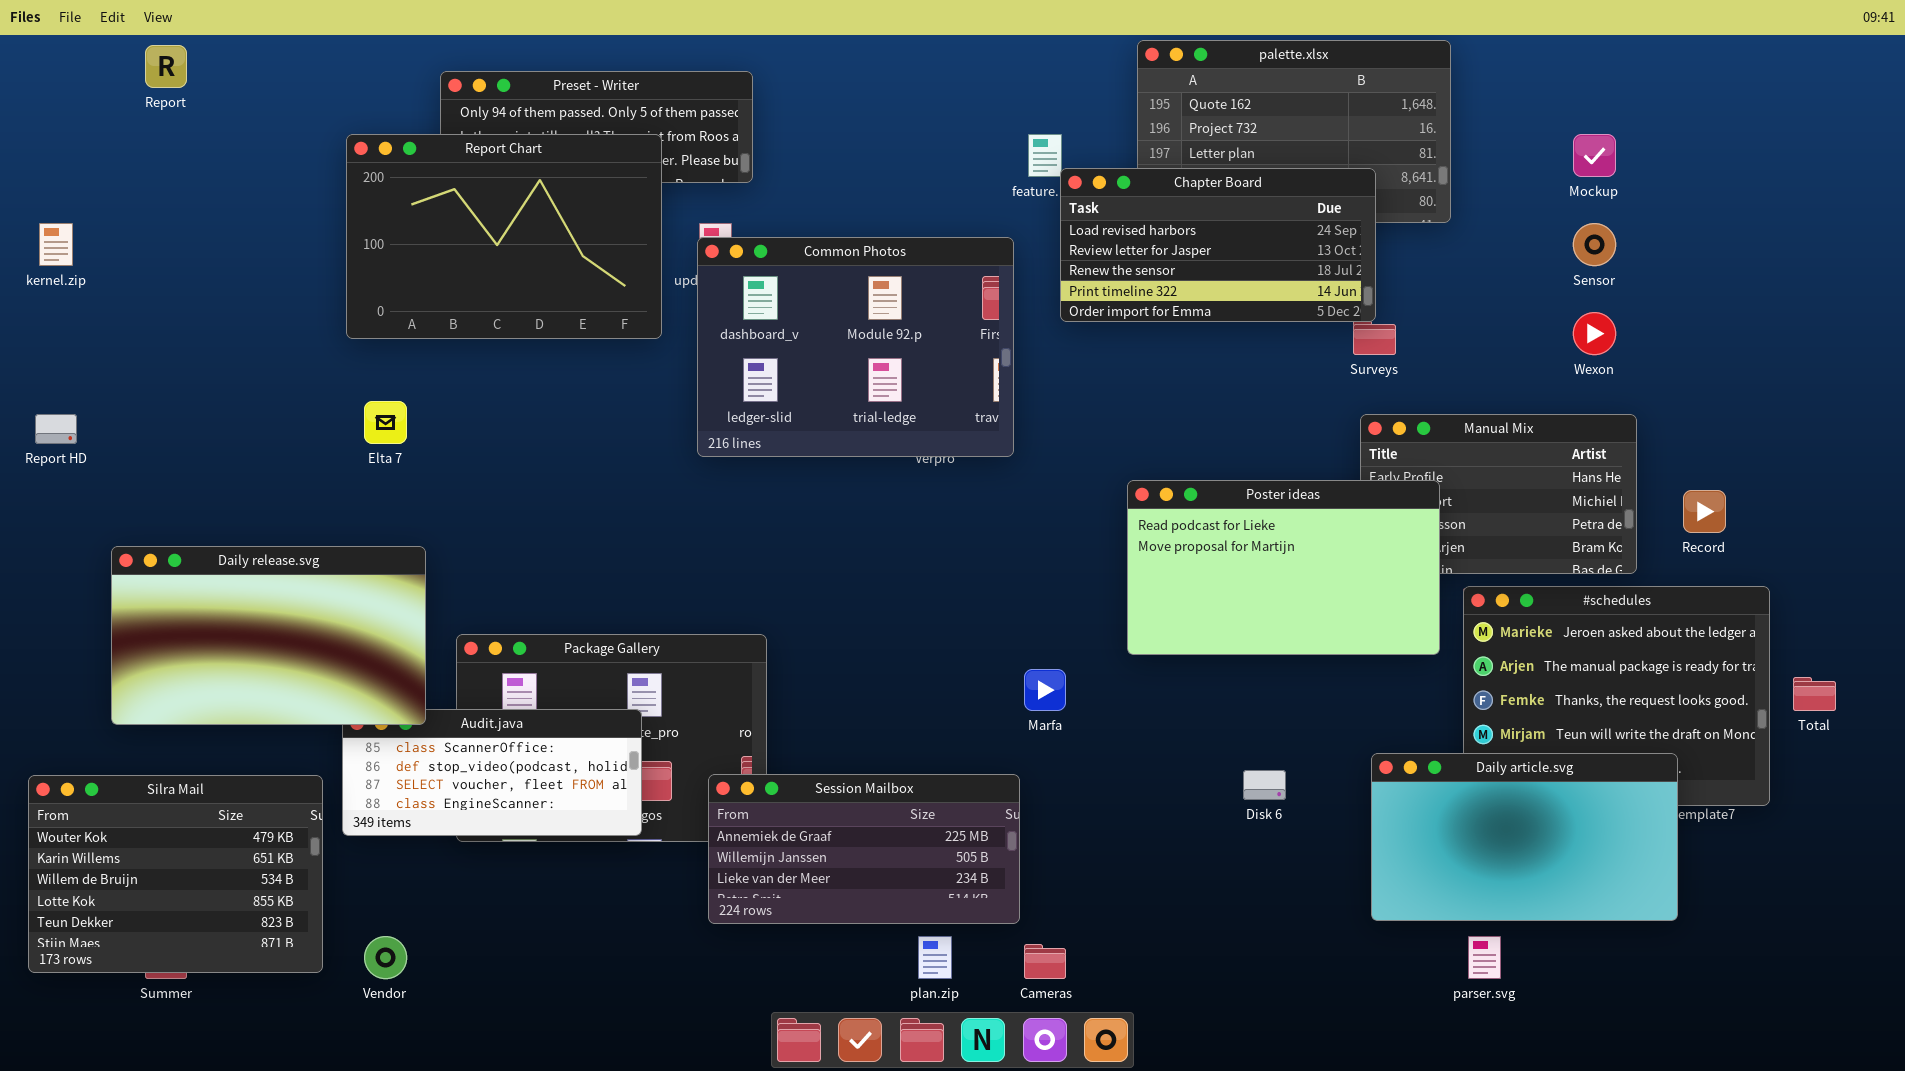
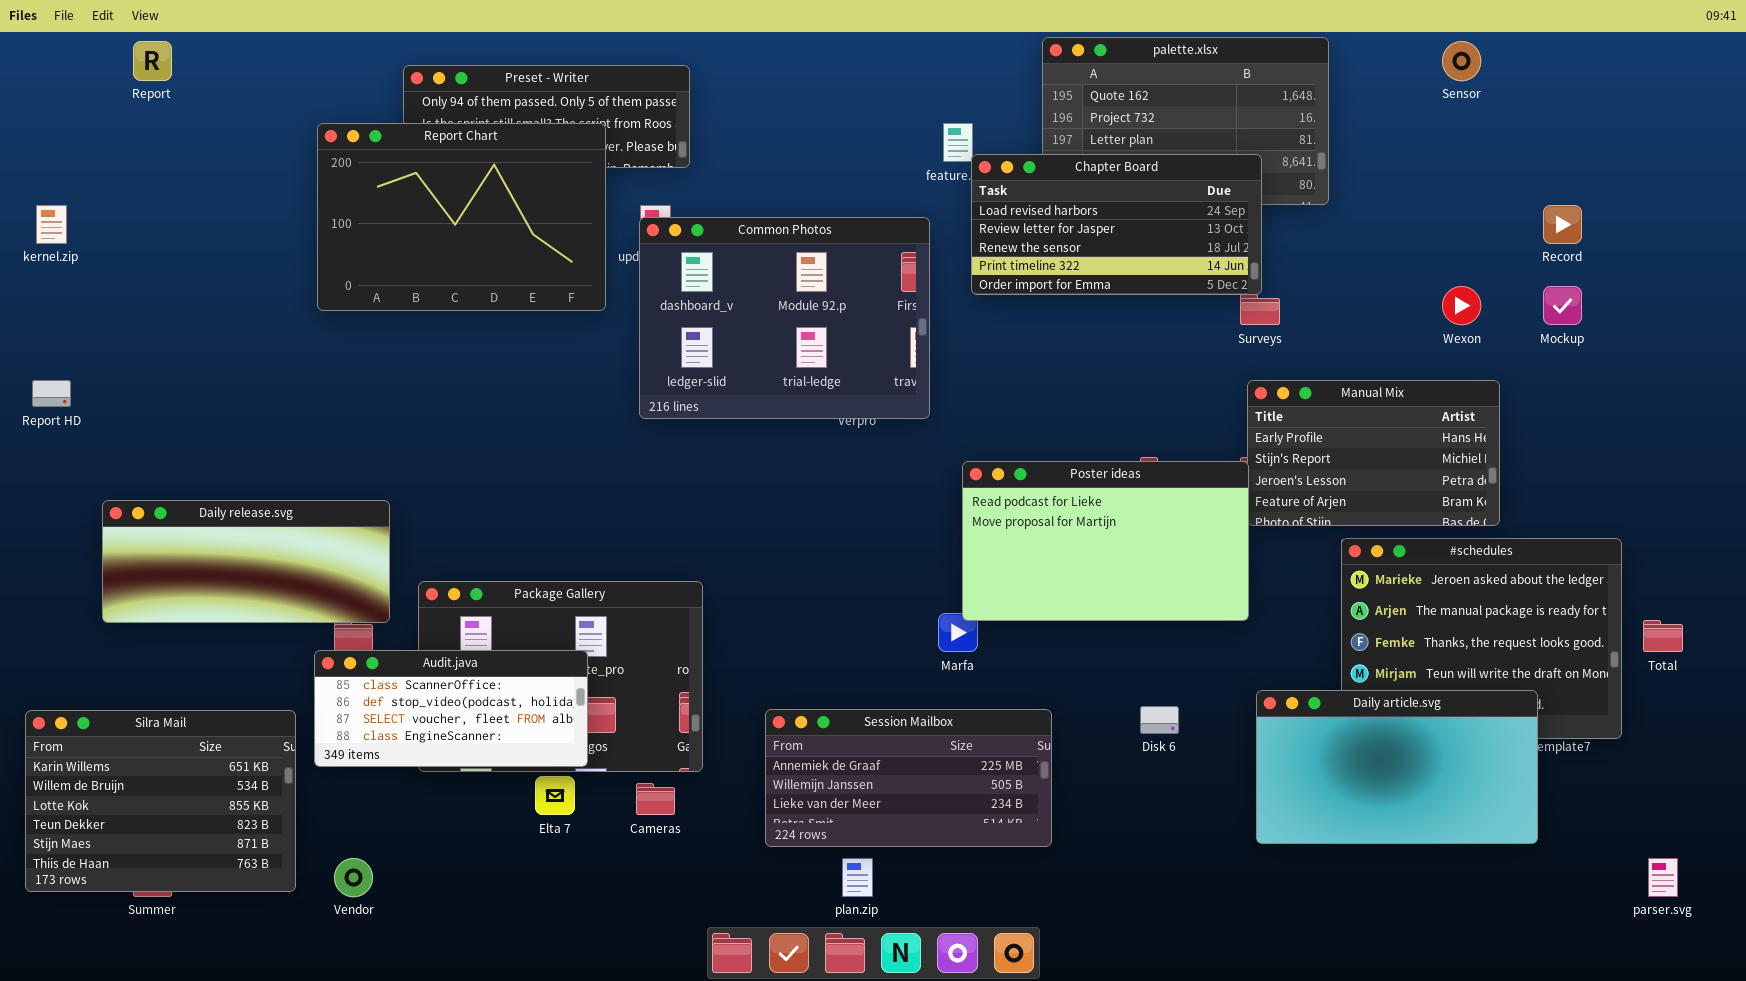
Mockup: [1573,134,1616,177] -> [1543,286,1582,325], moved
Sensor: [1573,223,1616,266] -> [1442,41,1481,81], moved
Elta 7: [364,401,407,444] -> [535,776,575,815], moved
Poster ideas: [1127,480,1440,655] -> [962,461,1249,621], moved
Record: [1683,490,1726,533] -> [1543,205,1582,244], moved
Daily release.svg: [111,546,426,725] -> [102,500,390,623], resized
Session Mailbox: [708,774,1020,924] -> [765,709,1052,847], moved
Silra Mail: [28,775,323,973] -> [25,710,296,892], scrolled down 1 row
parser.svg: [1468,936,1501,979] -> [1648,858,1678,897], moved
Cameras: [1024,944,1066,979] -> [636,783,675,815], moved

